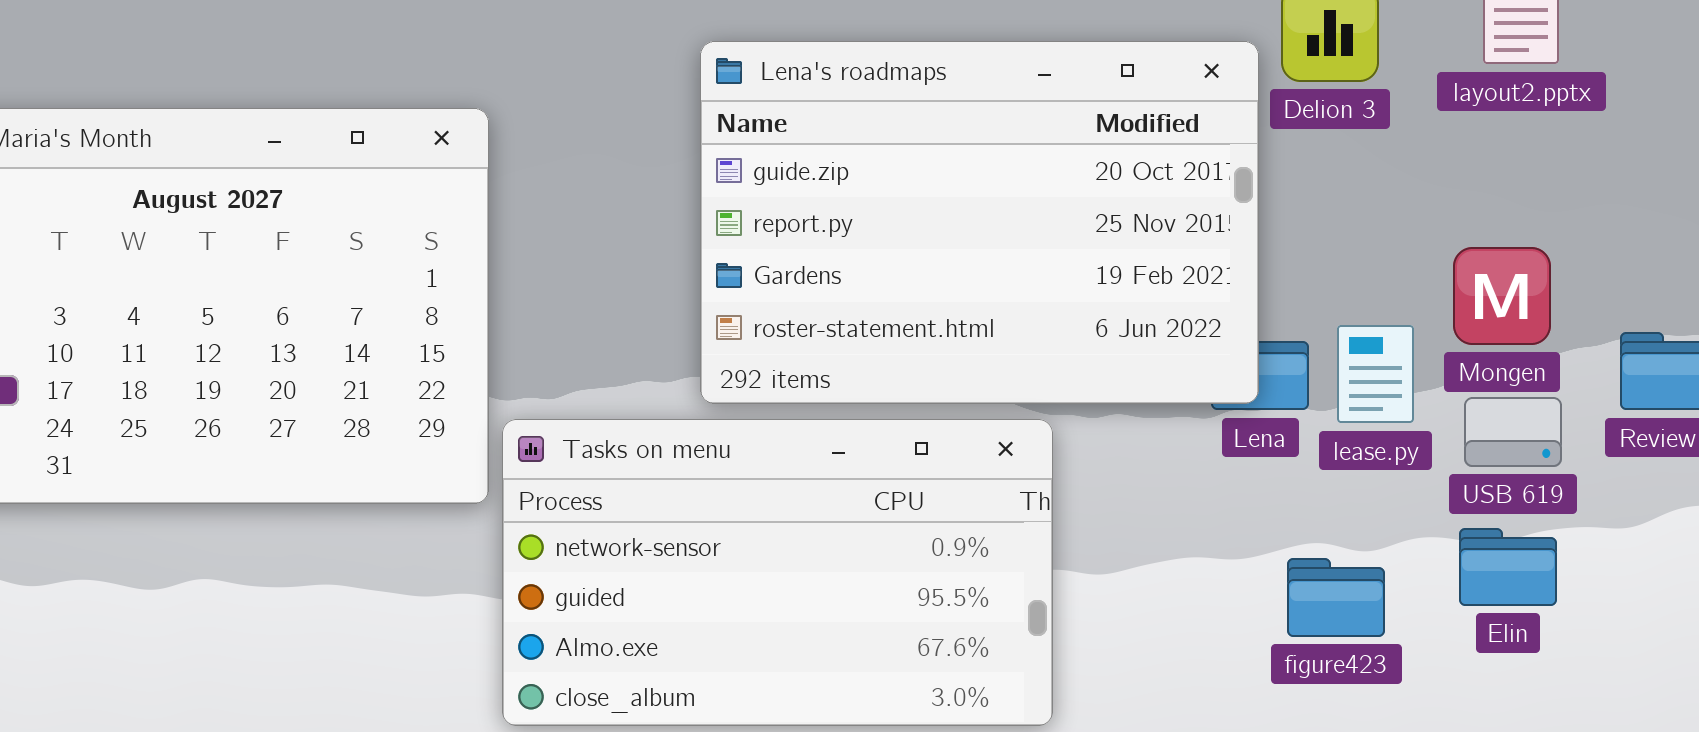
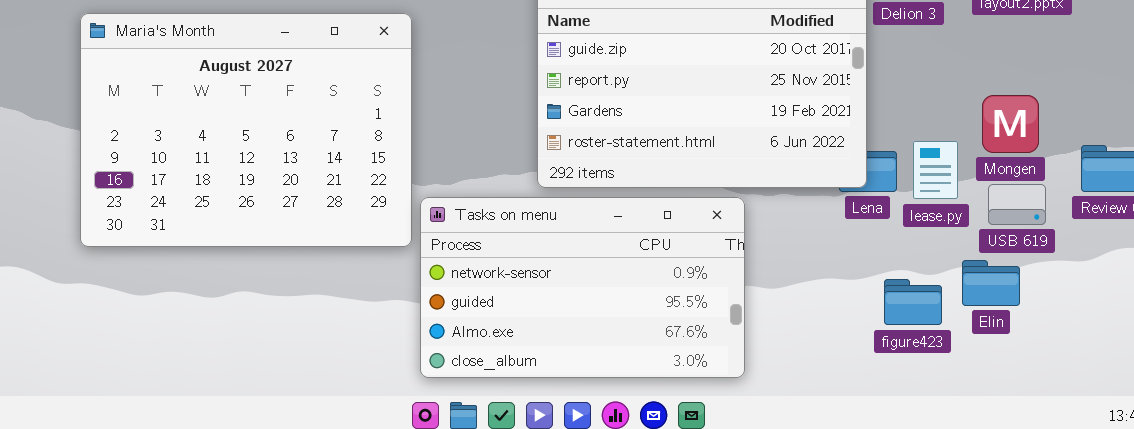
Elin: [1459,528,1557,606] -> [962,260,1020,306], moved

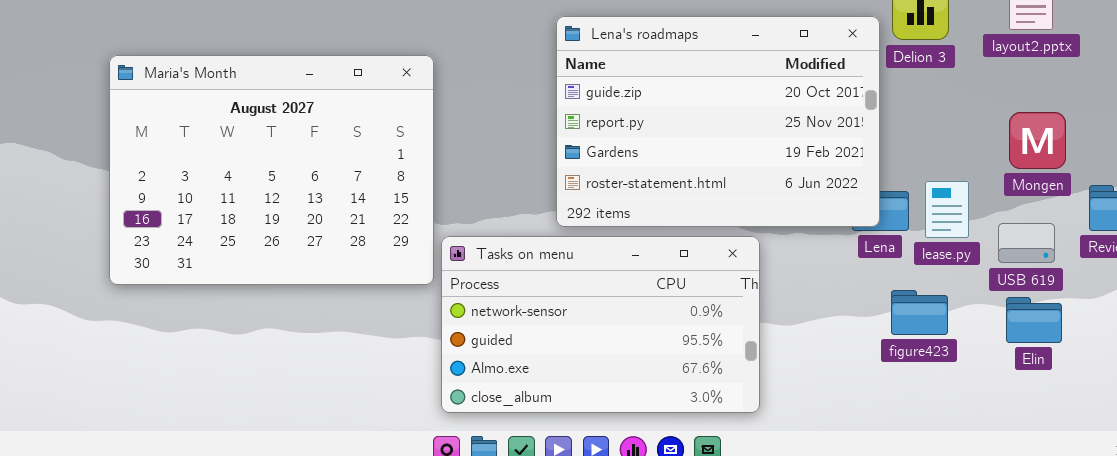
Mongen: [982,95,1039,153] -> [1009,112,1066,169], moved
Elin: [962,260,1020,306] -> [1006,297,1062,343], moved
figure423: [884,279,942,325] -> [891,290,948,335], moved

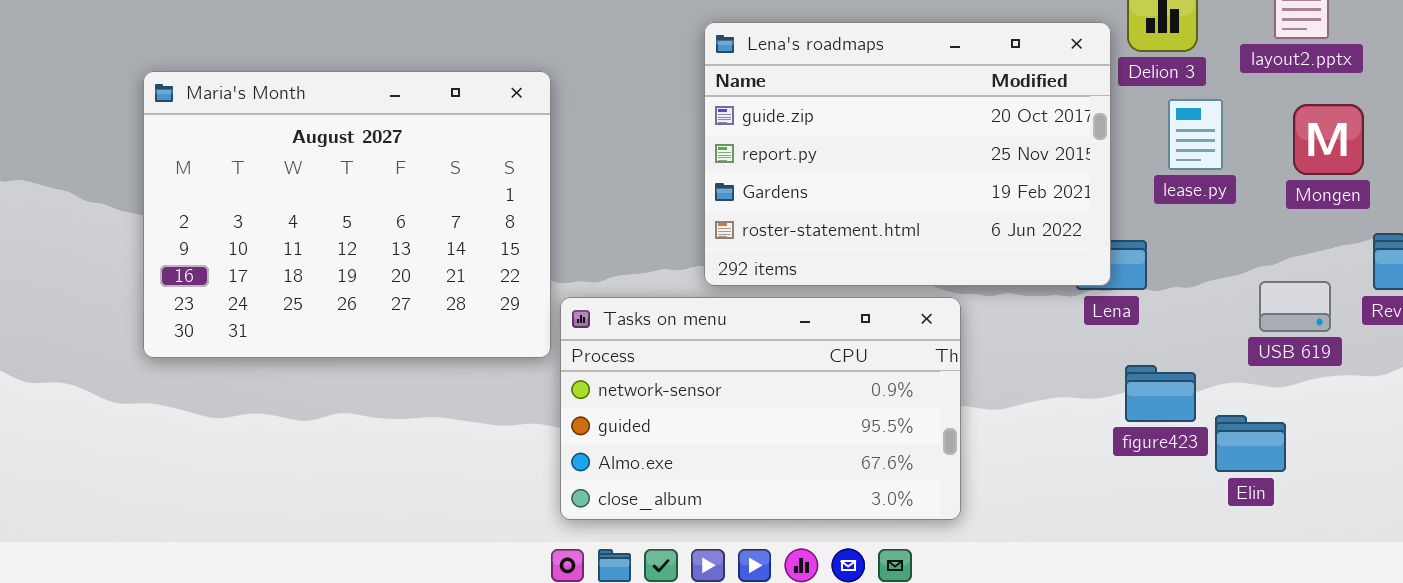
Mongen: [1009,112,1066,169] -> [1293,104,1364,175], moved
lease.py: [925,181,969,238] -> [1168,99,1223,170], moved
Elin: [1006,297,1062,343] -> [1215,415,1286,472], moved

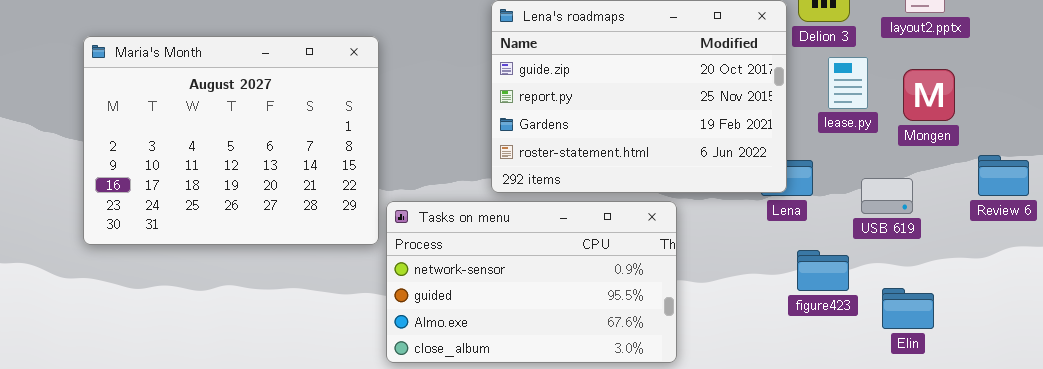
Mongen: [1293,104,1364,175] -> [903,69,955,121], moved
USB 619: [1259,281,1331,332] -> [861,178,913,214], moved
Elin: [1215,415,1286,472] -> [882,288,934,329], moved

